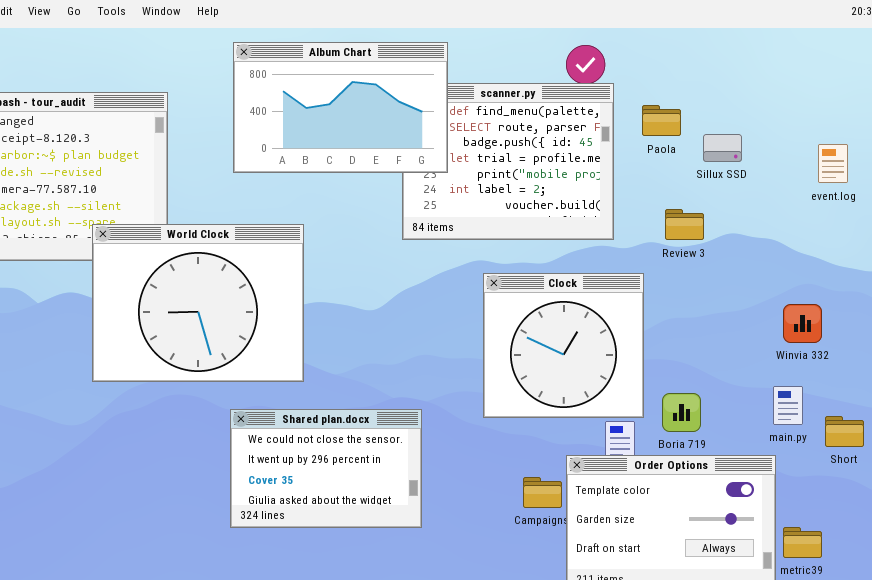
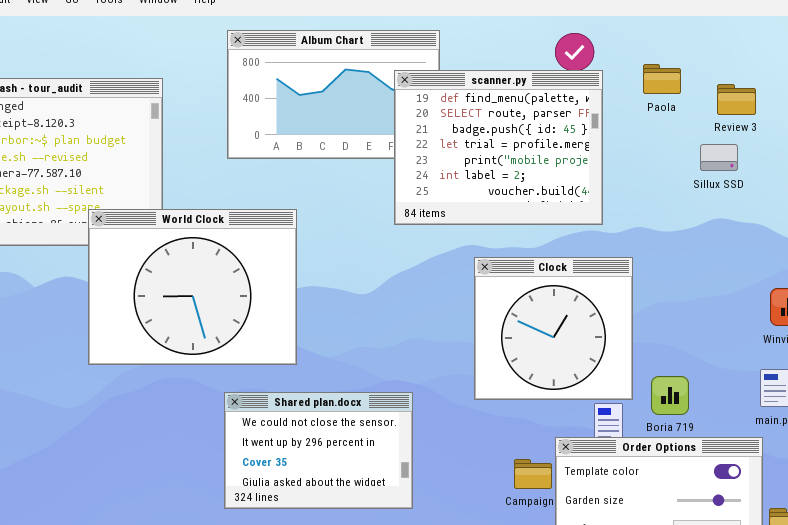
scanner.py: [402,83,614,240] -> [394,70,603,225], raised
Paola: [642,105,681,136] -> [643,64,681,94], moved
Sillux SSD: [703,134,742,162] -> [700,144,738,171], moved
Review 3: [665,209,704,240] -> [717,84,756,115], moved

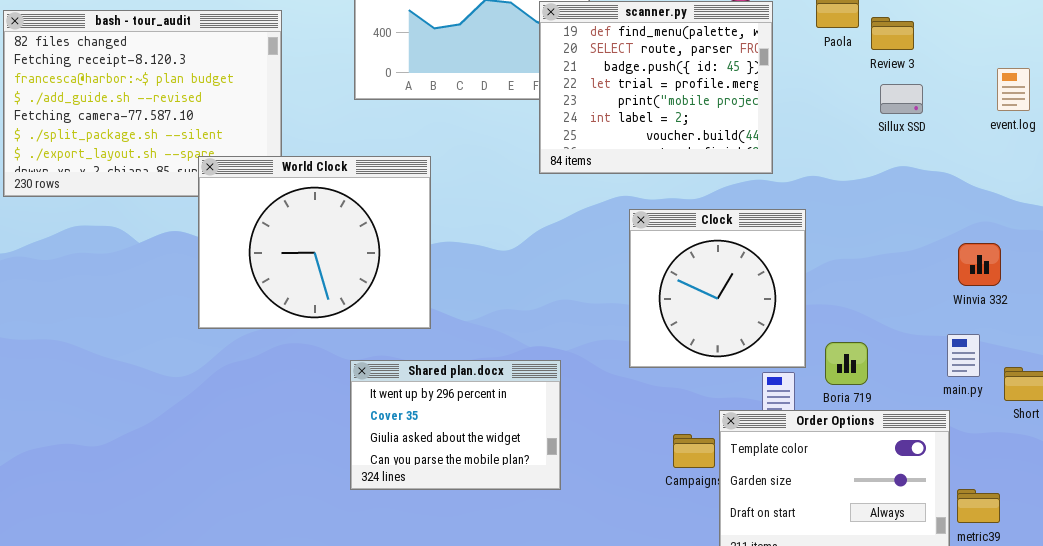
Review 3: [717,84,756,115] -> [871,17,914,50], moved
Shared plan.docx: [224,392,413,509] -> [350,360,561,490], scrolled down 1 row

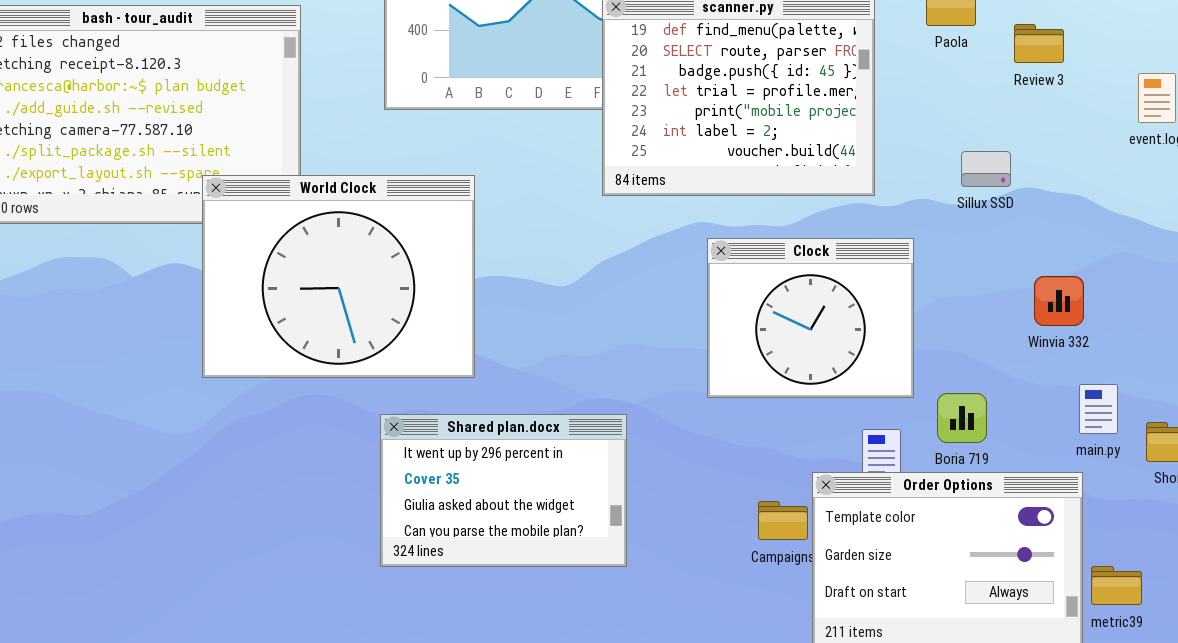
Review 3: [871,17,914,50] -> [1014,24,1064,63], moved
Sillux SSD: [880,84,923,114] -> [961,151,1011,187], moved
Clock: [629,209,806,368] -> [707,238,914,398], resized
Winvia 332: [958,243,1001,286] -> [1034,276,1084,326], moved

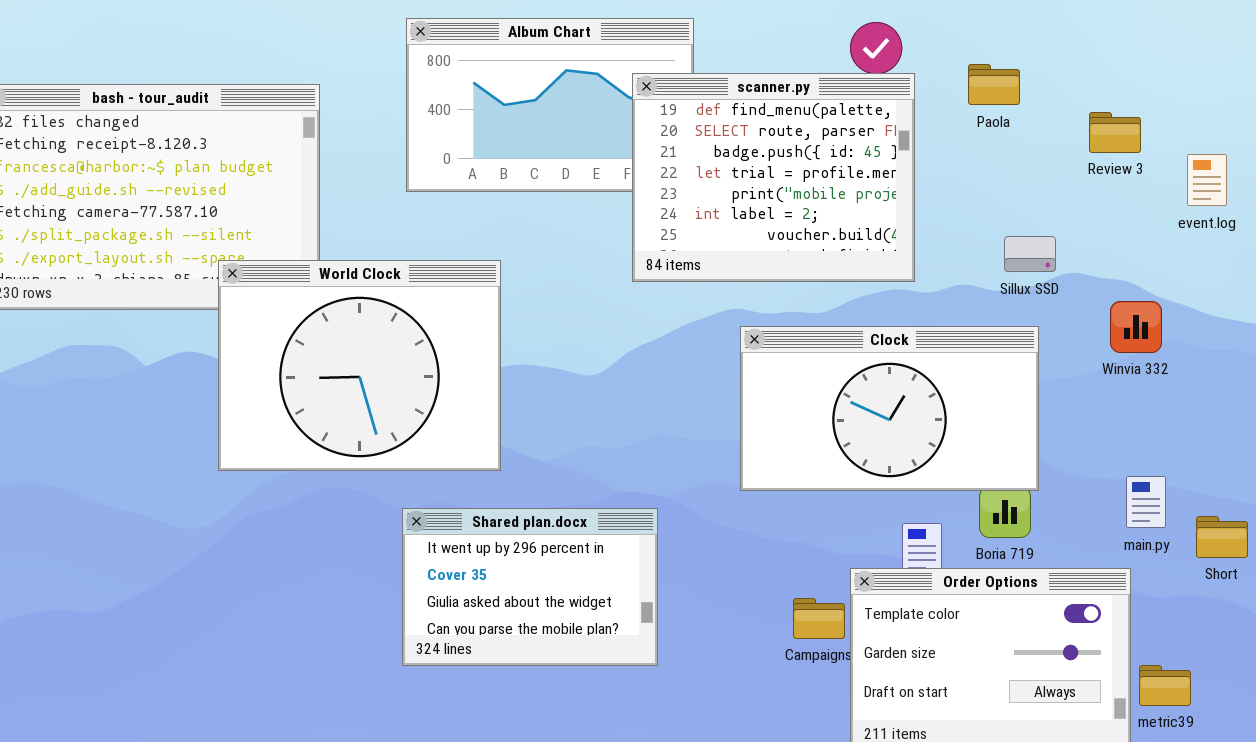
Review 3: [1014,24,1064,63] -> [1089,112,1141,153], moved
Clock: [707,238,914,398] -> [740,326,1039,491], resized
Winvia 332: [1034,276,1084,326] -> [1110,301,1162,353], moved

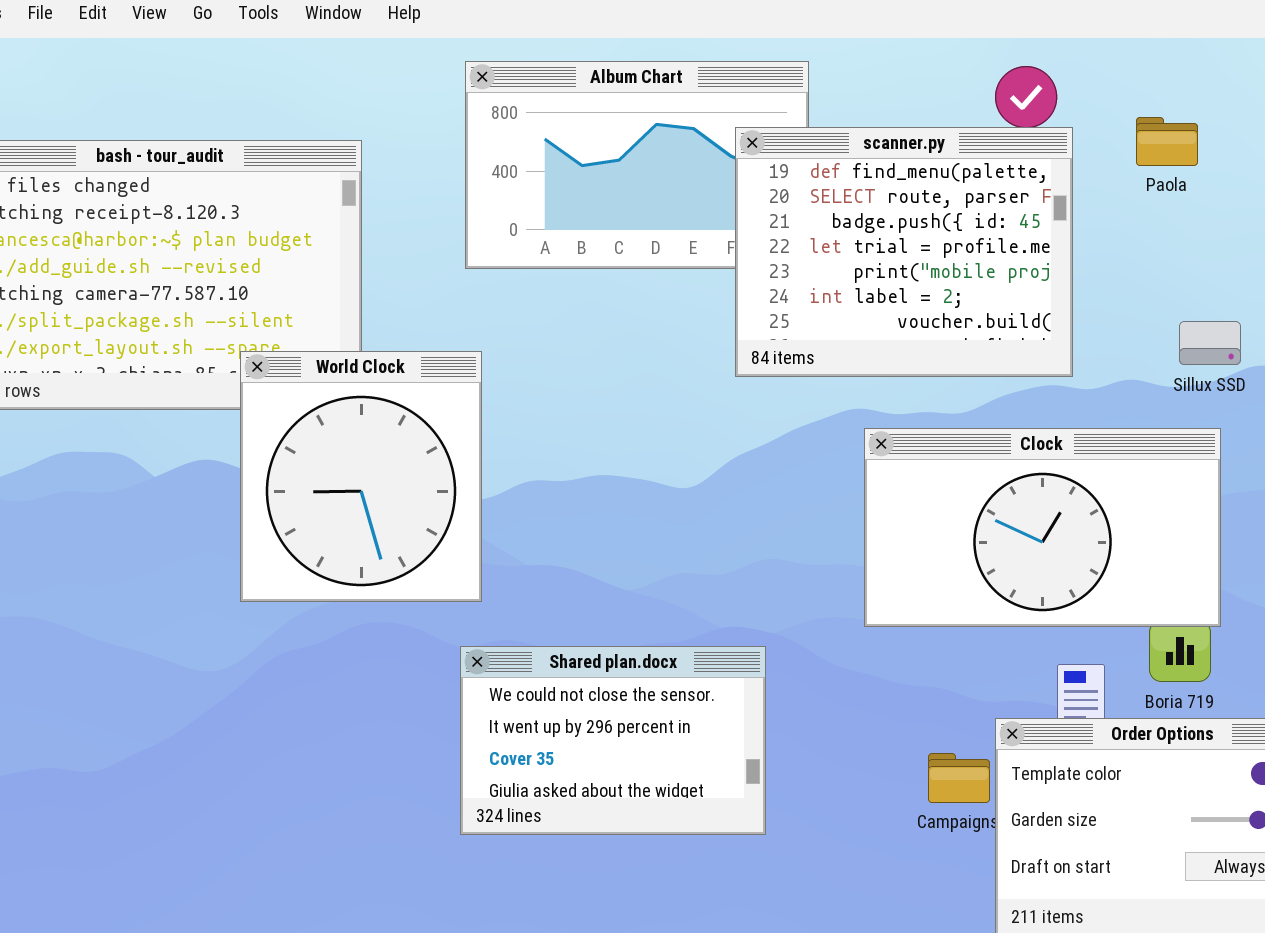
World Clock: [218,260,501,471] -> [240,351,482,602], resized
Shared plan.docx: [402,508,658,666] -> [460,646,766,835], scrolled up 1 row

